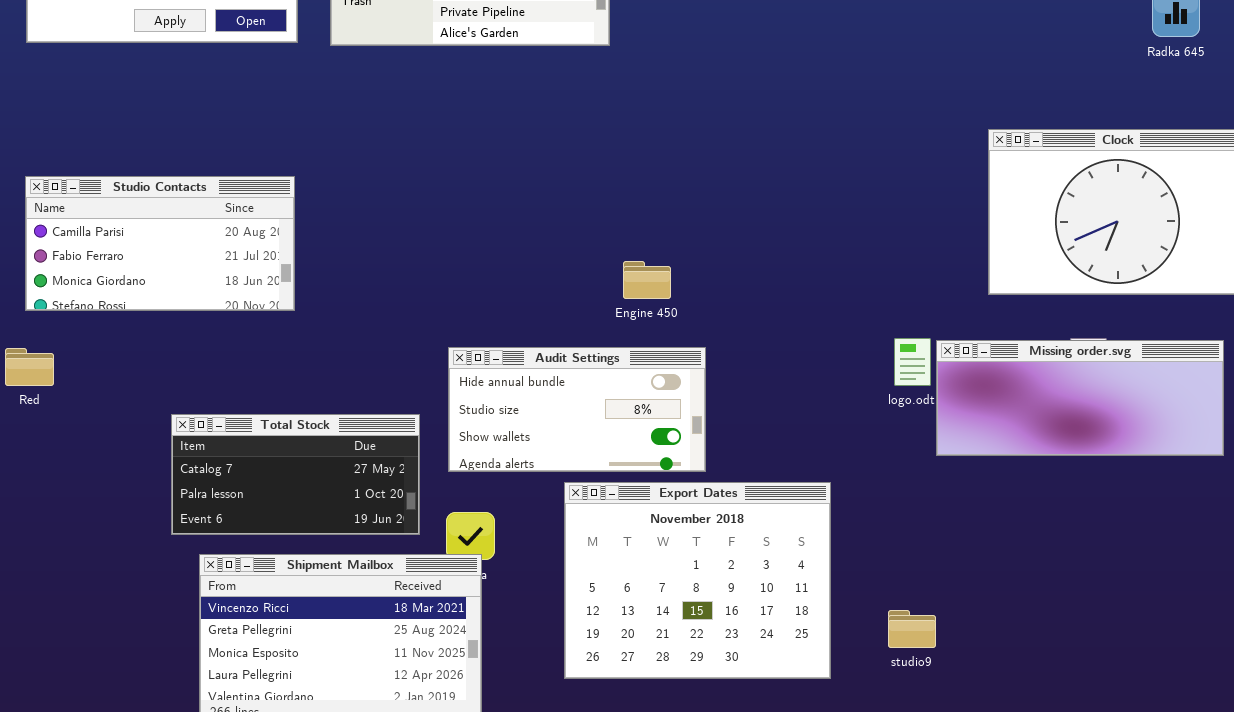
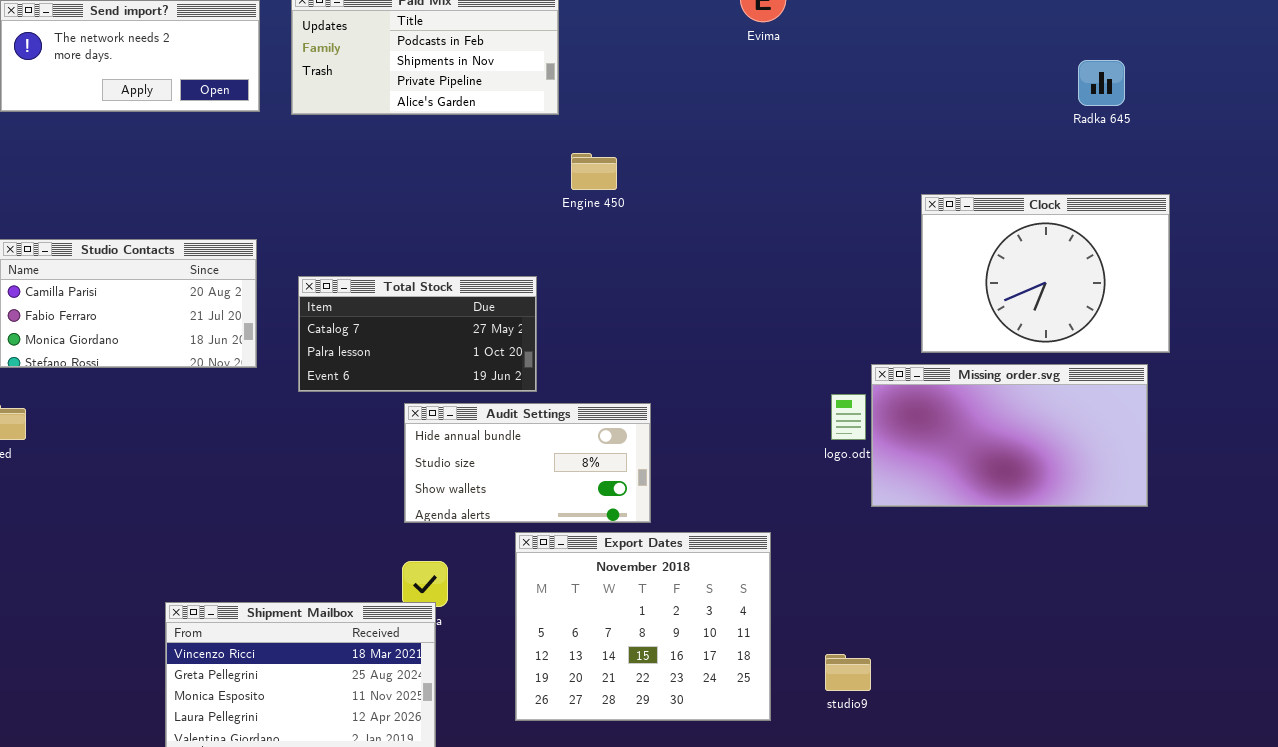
Engine 450: [623,261,671,299] -> [571,153,617,190], moved
Missing order.svg: [936,340,1224,456] -> [871,364,1148,507], resized
Total Stock: [171,414,420,535] -> [298,276,537,392], moved

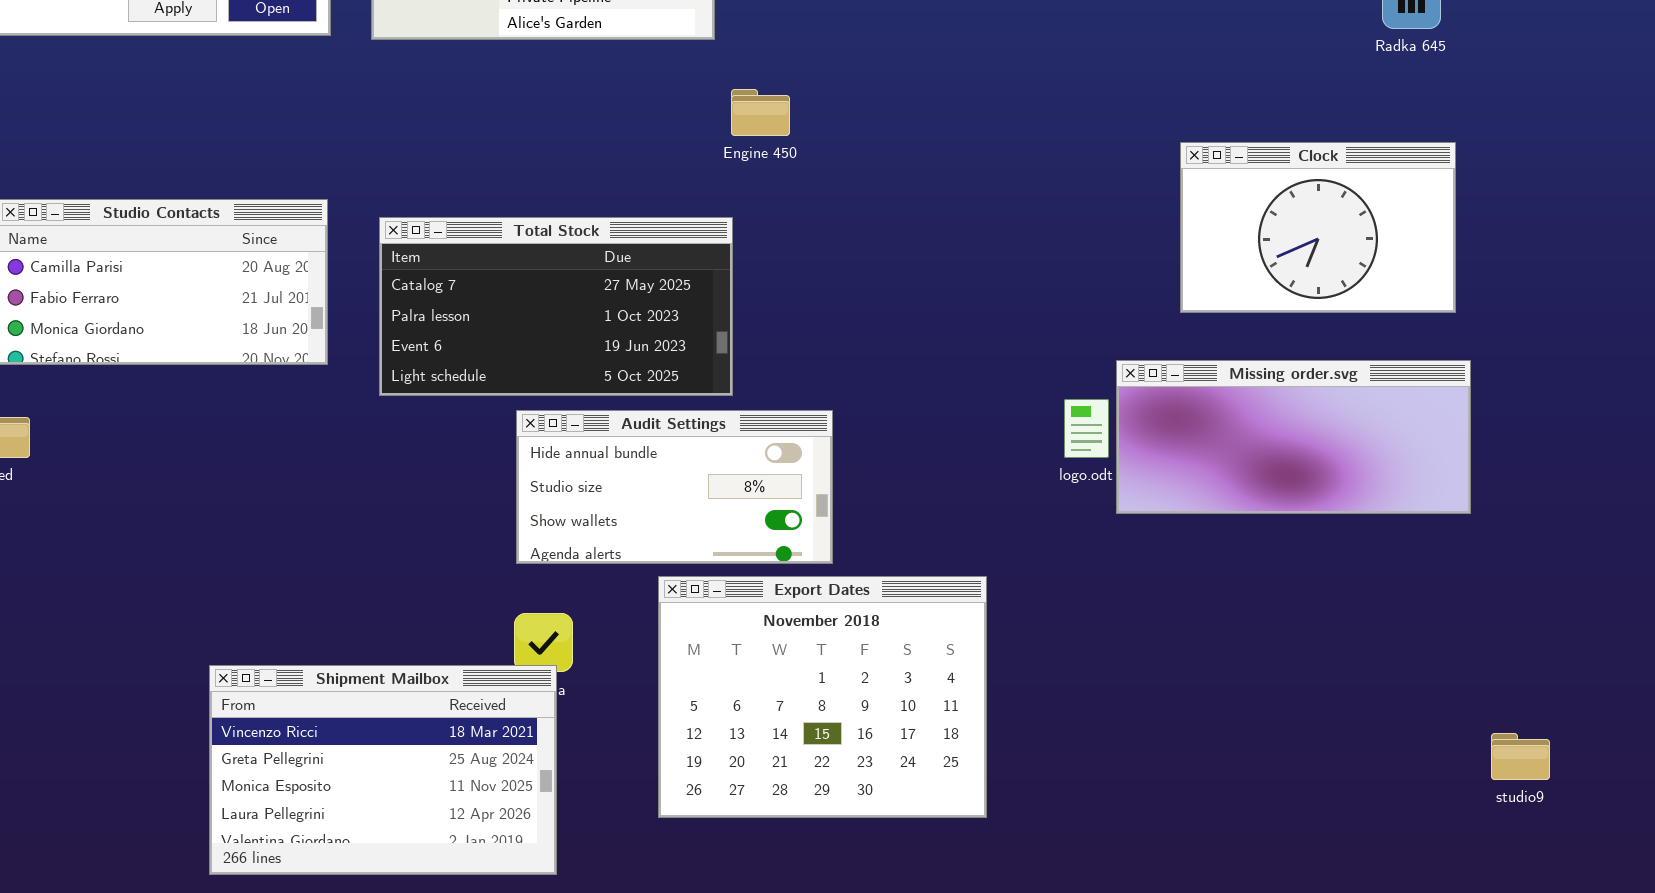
Clock: [921,194,1170,353] -> [1180,142,1456,313], resized
Total Stock: [298,276,537,392] -> [379,217,733,396], resized
Missing order.svg: [871,364,1148,507] -> [1116,360,1471,514], resized
studio9: [825,654,871,691] -> [1491,733,1550,780], moved

